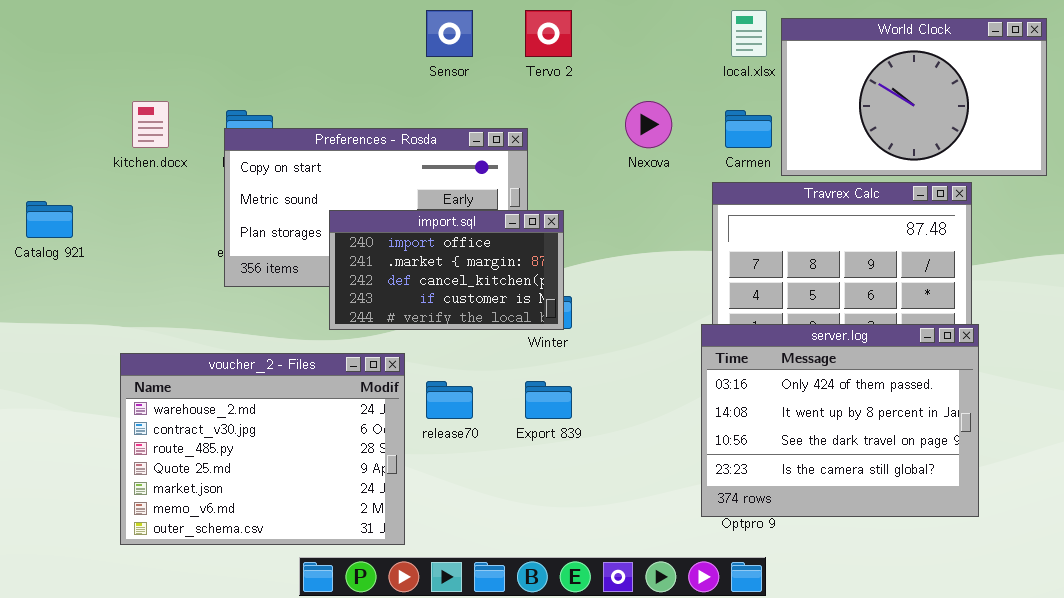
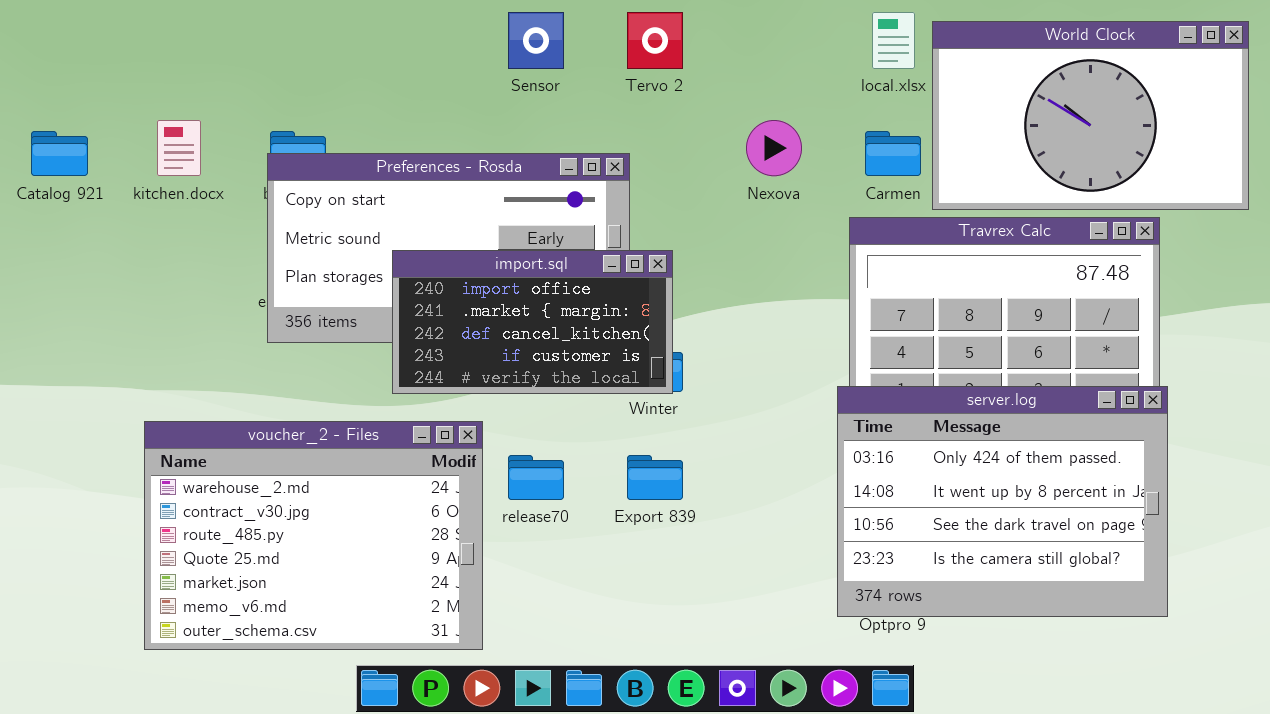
Catalog 921: [26,201,73,238] -> [31,131,88,176], moved

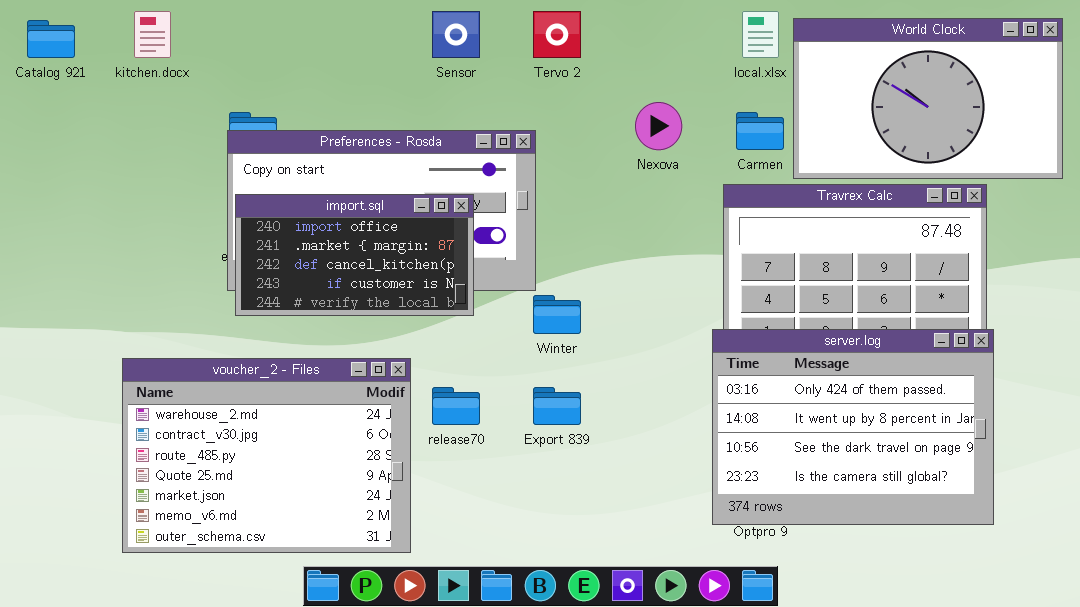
kitchen.docx: [157,120,201,176] -> [134,11,171,58], moved
Catalog 921: [31,131,88,176] -> [27,20,75,58], moved
import.sql: [392,250,673,394] -> [235,194,474,316], moved

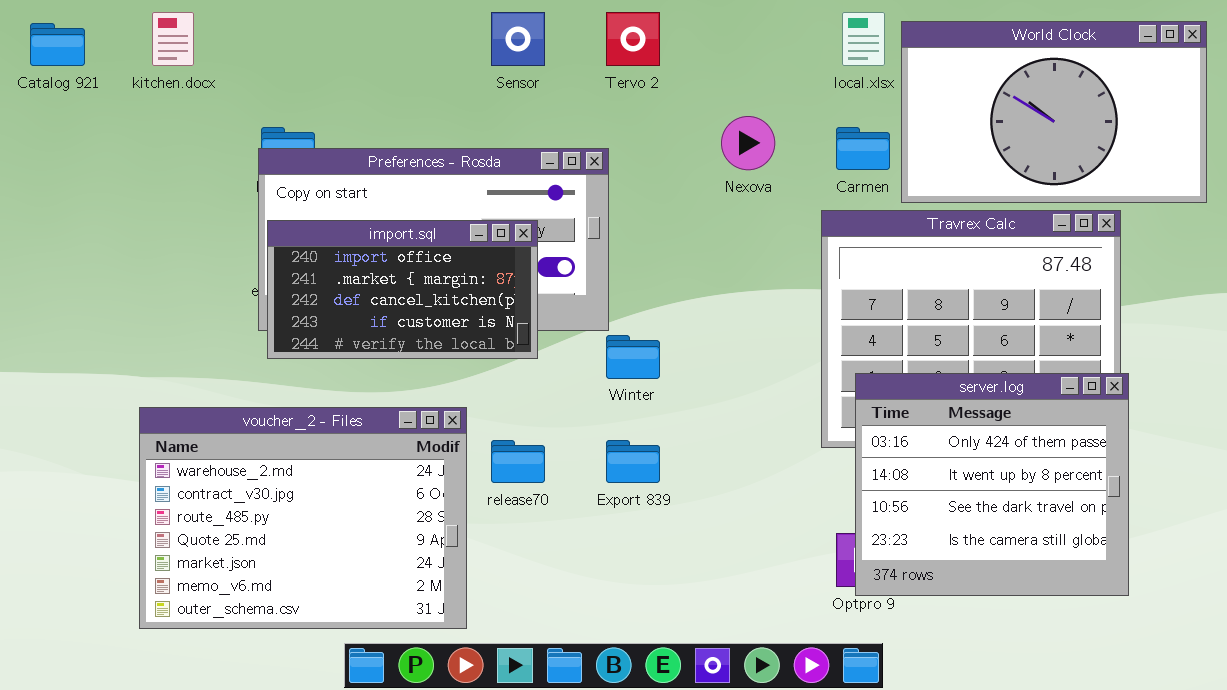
server.log: [712,329,994,525] -> [855,373,1129,596], resized

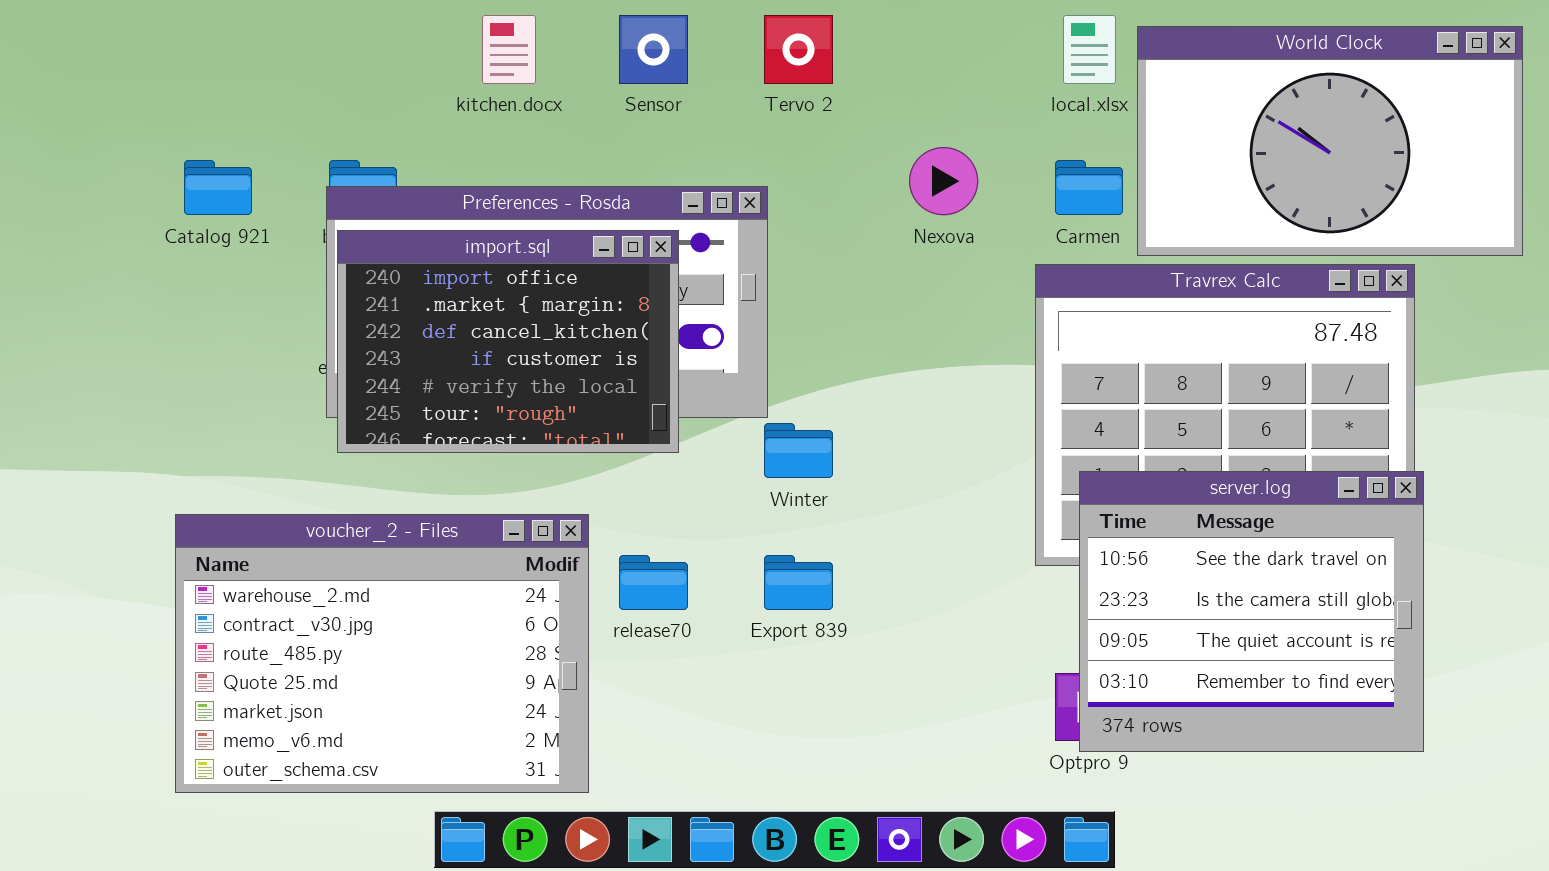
kitchen.docx: [152,12,194,66] -> [482,15,536,84], moved
Catalog 921: [30,23,85,66] -> [184,160,252,215], moved
import.sql: [267,220,538,359] -> [337,230,679,453], resized
server.log: [855,373,1129,596] -> [1079,471,1424,752], scrolled down 2 rows

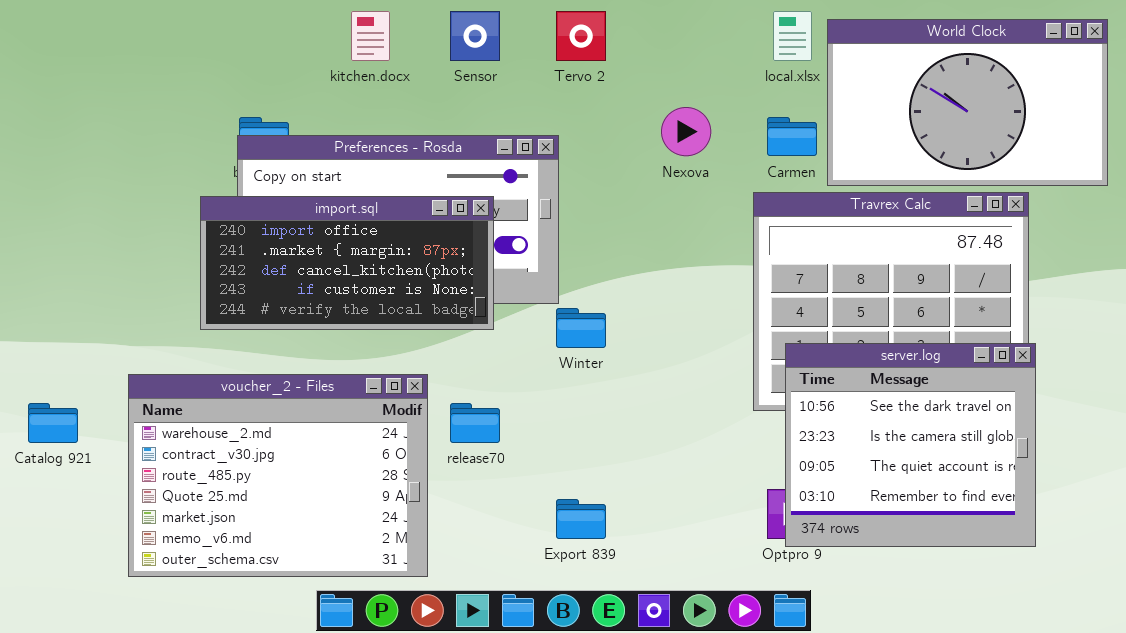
Catalog 921: [184,160,252,215] -> [28,403,78,443], moved
import.sql: [337,230,679,453] -> [200,196,494,330], resized
Export 839: [764,555,833,610] -> [556,499,606,539], moved

